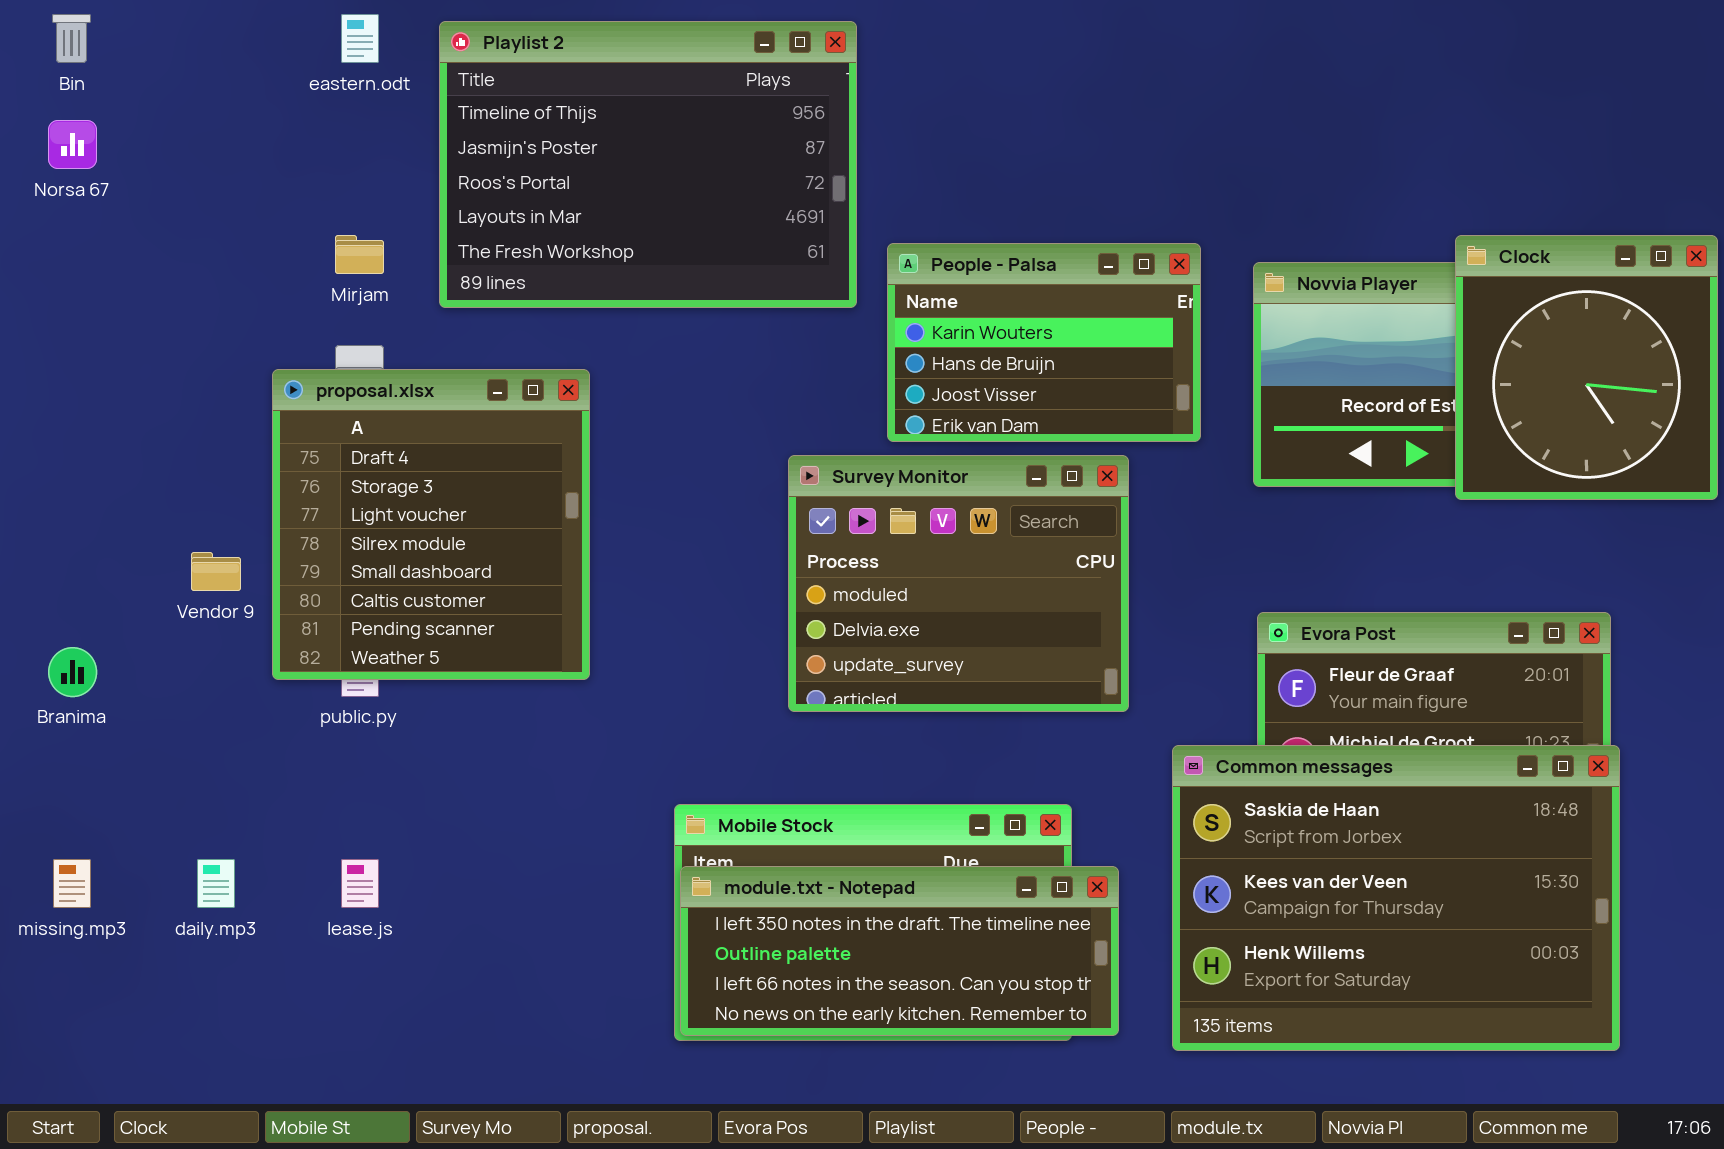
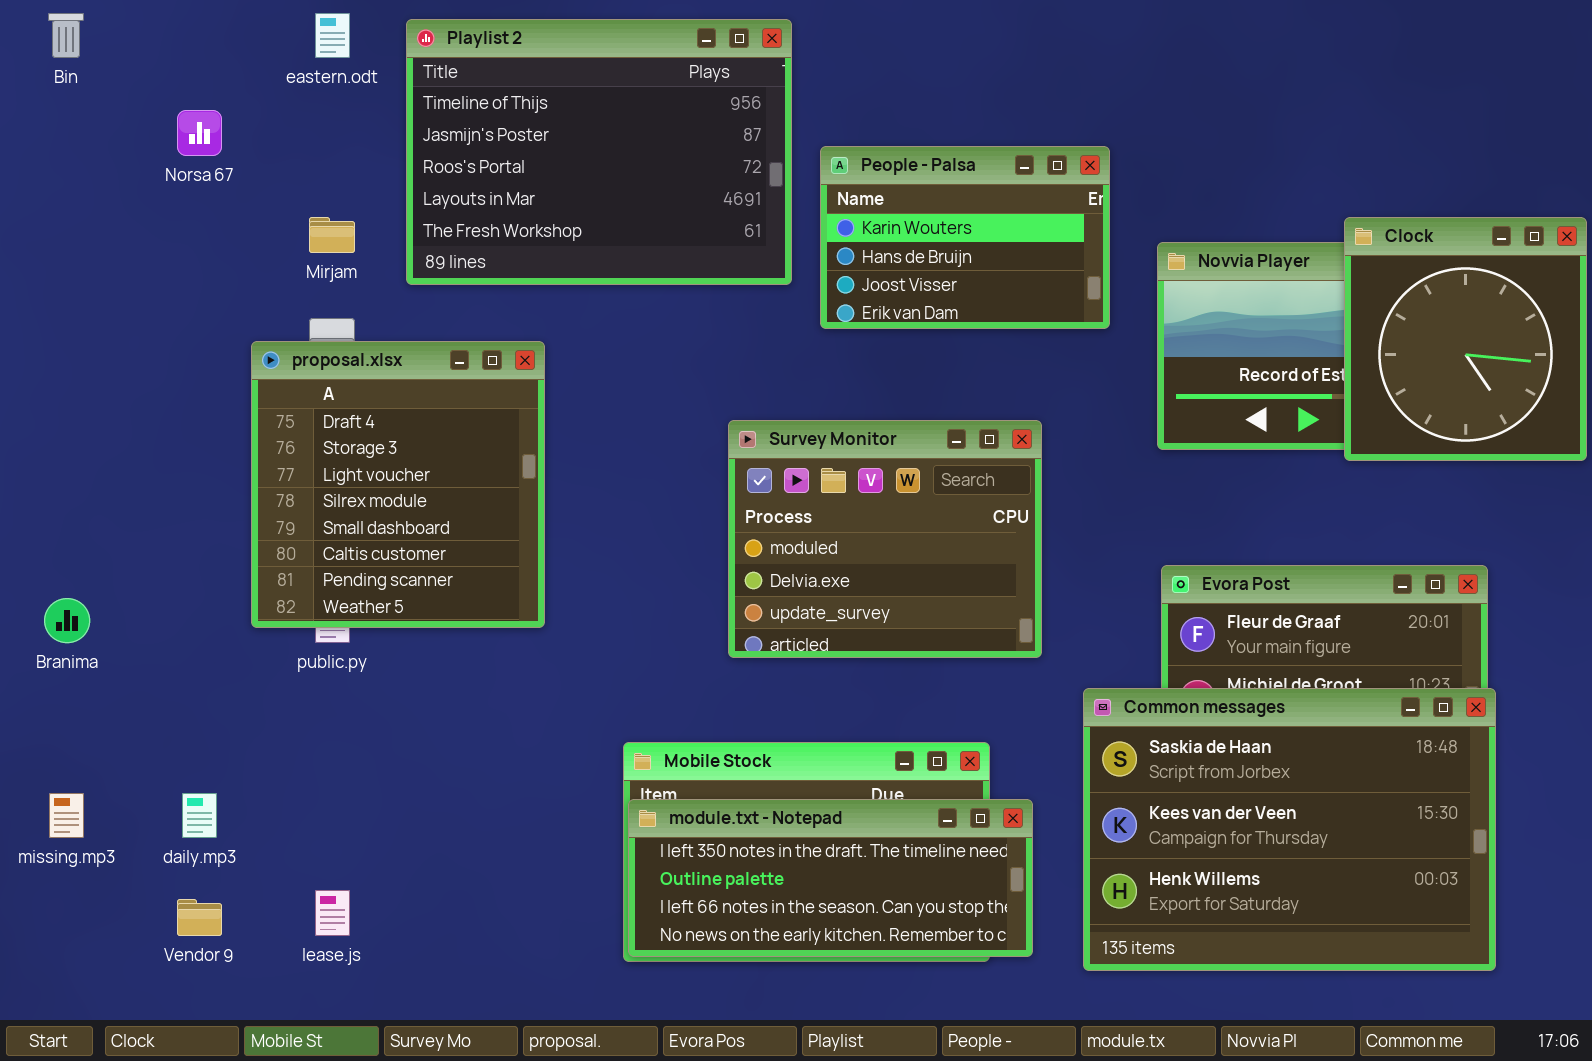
Norsa 67: [48,120,97,169] -> [177,110,222,156], moved
People - Palsa: [887,243,1201,442] -> [820,146,1110,329], moved
Vendor 9: [191,552,241,591] -> [177,899,222,936], moved
lease.js: [341,859,379,908] -> [315,890,350,936], moved

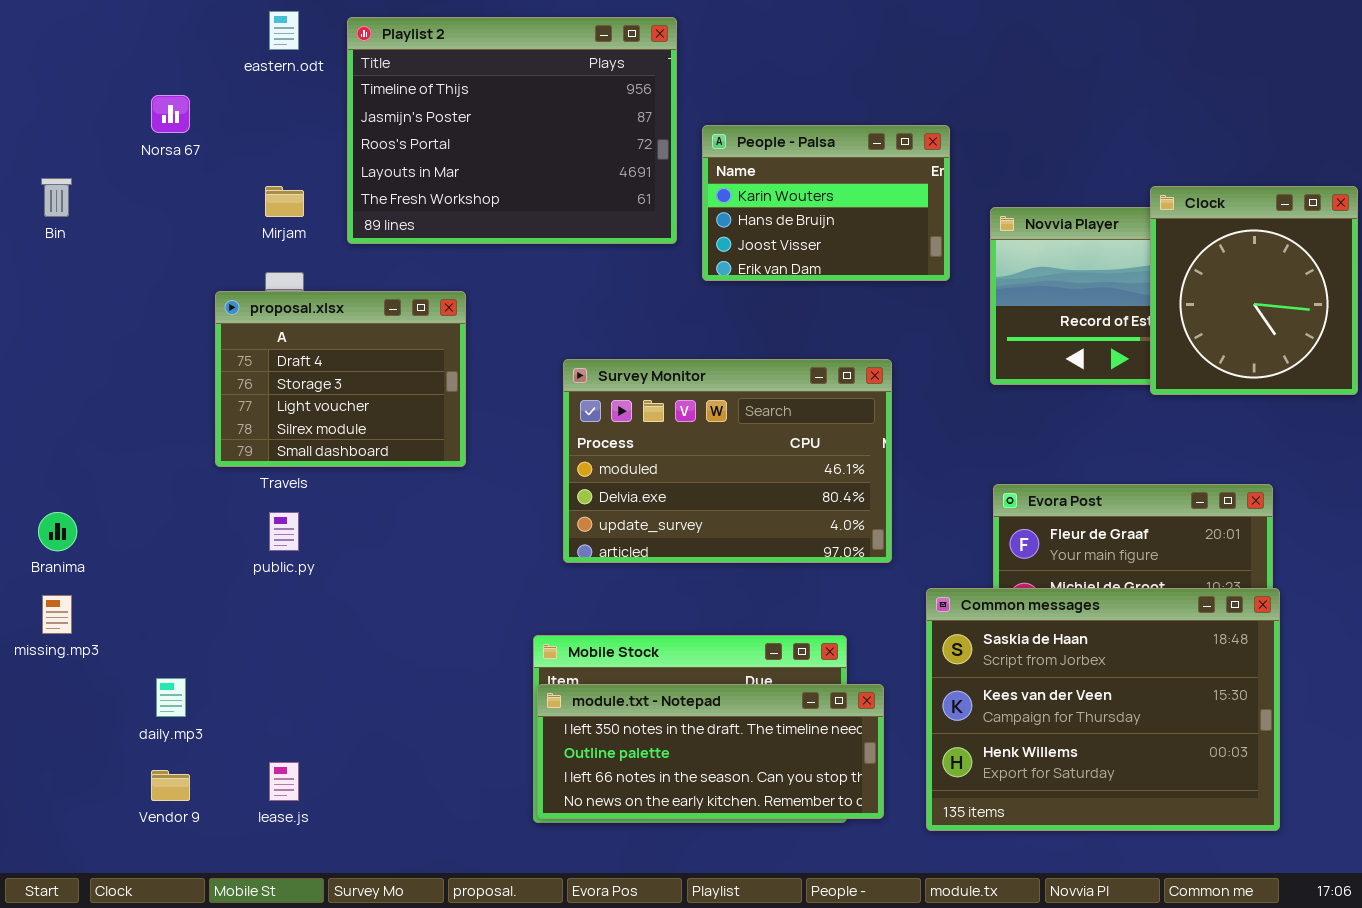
Bin: [48,13,84,58] -> [41,178,72,217], moved
proposal.xlsx: [251,341,545,628] -> [215,291,466,467], resized
Survey Monitor: [728,420,1042,658] -> [563,359,892,563], resized
missing.mp3: [49,793,84,838] -> [42,595,72,634], moved

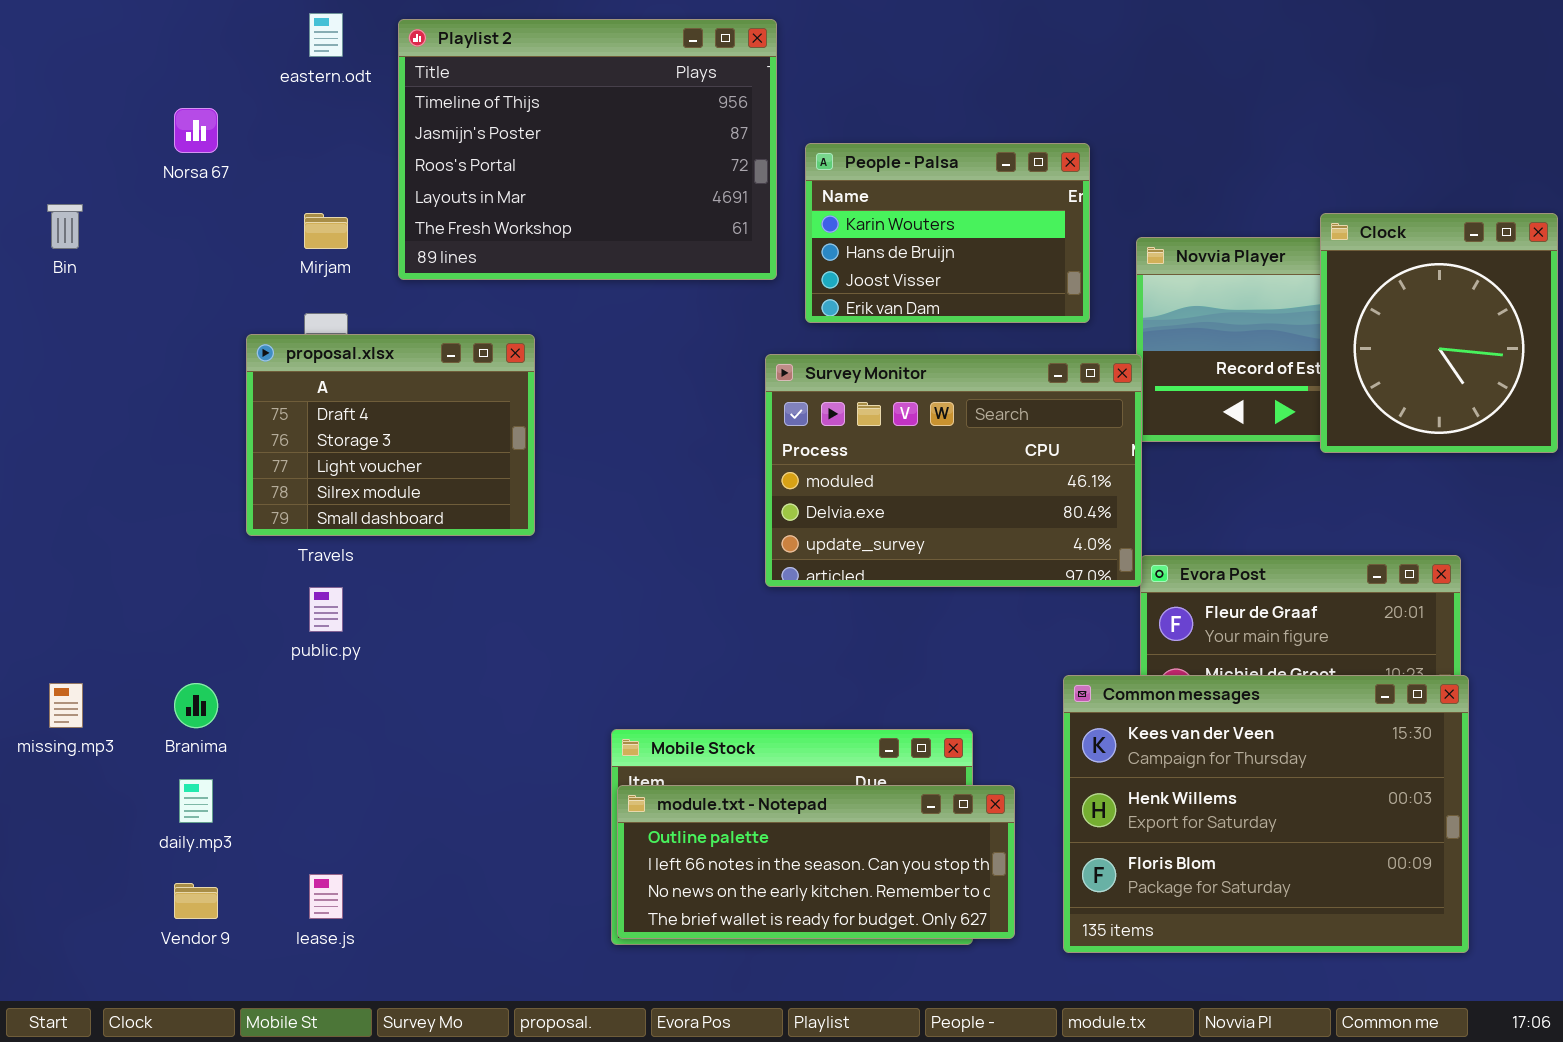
Survey Monitor: [563,359,892,563] -> [765,354,1142,587], moved
Branima: [38,512,77,551] -> [174,683,218,728], moved
Common messages: [926,588,1280,831] -> [1063,675,1469,953], scrolled down 1 row
module.txt - Notepad: [537,684,884,819] -> [617,785,1015,939], scrolled down 1 row

